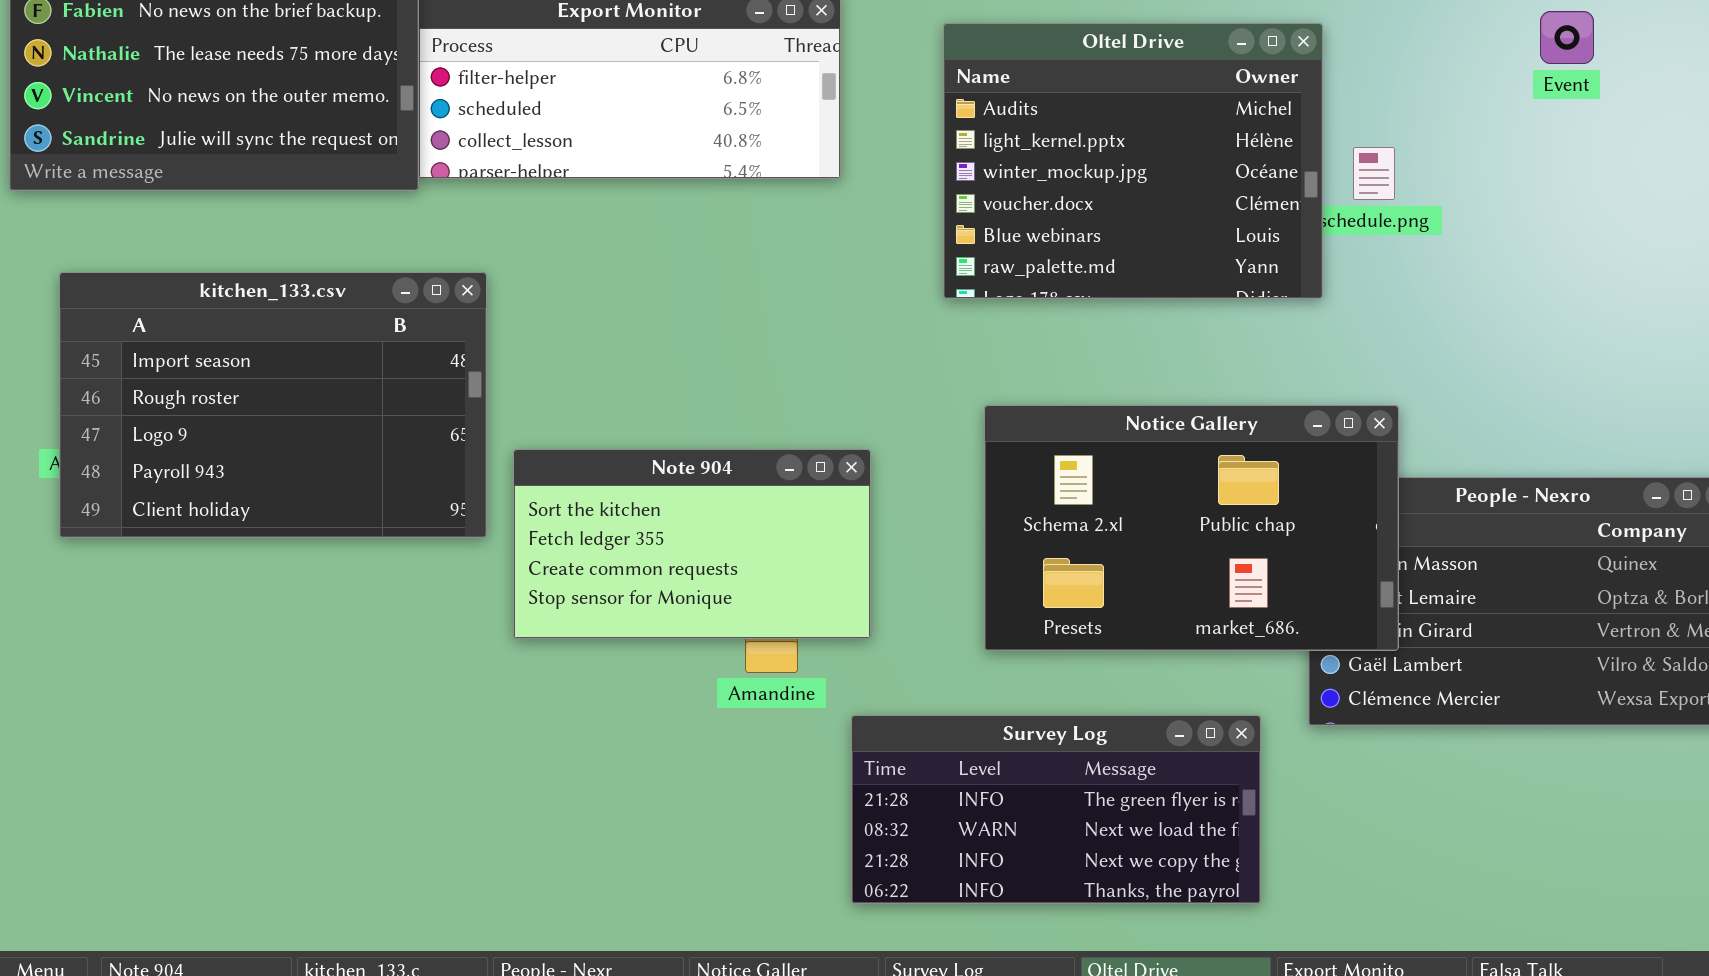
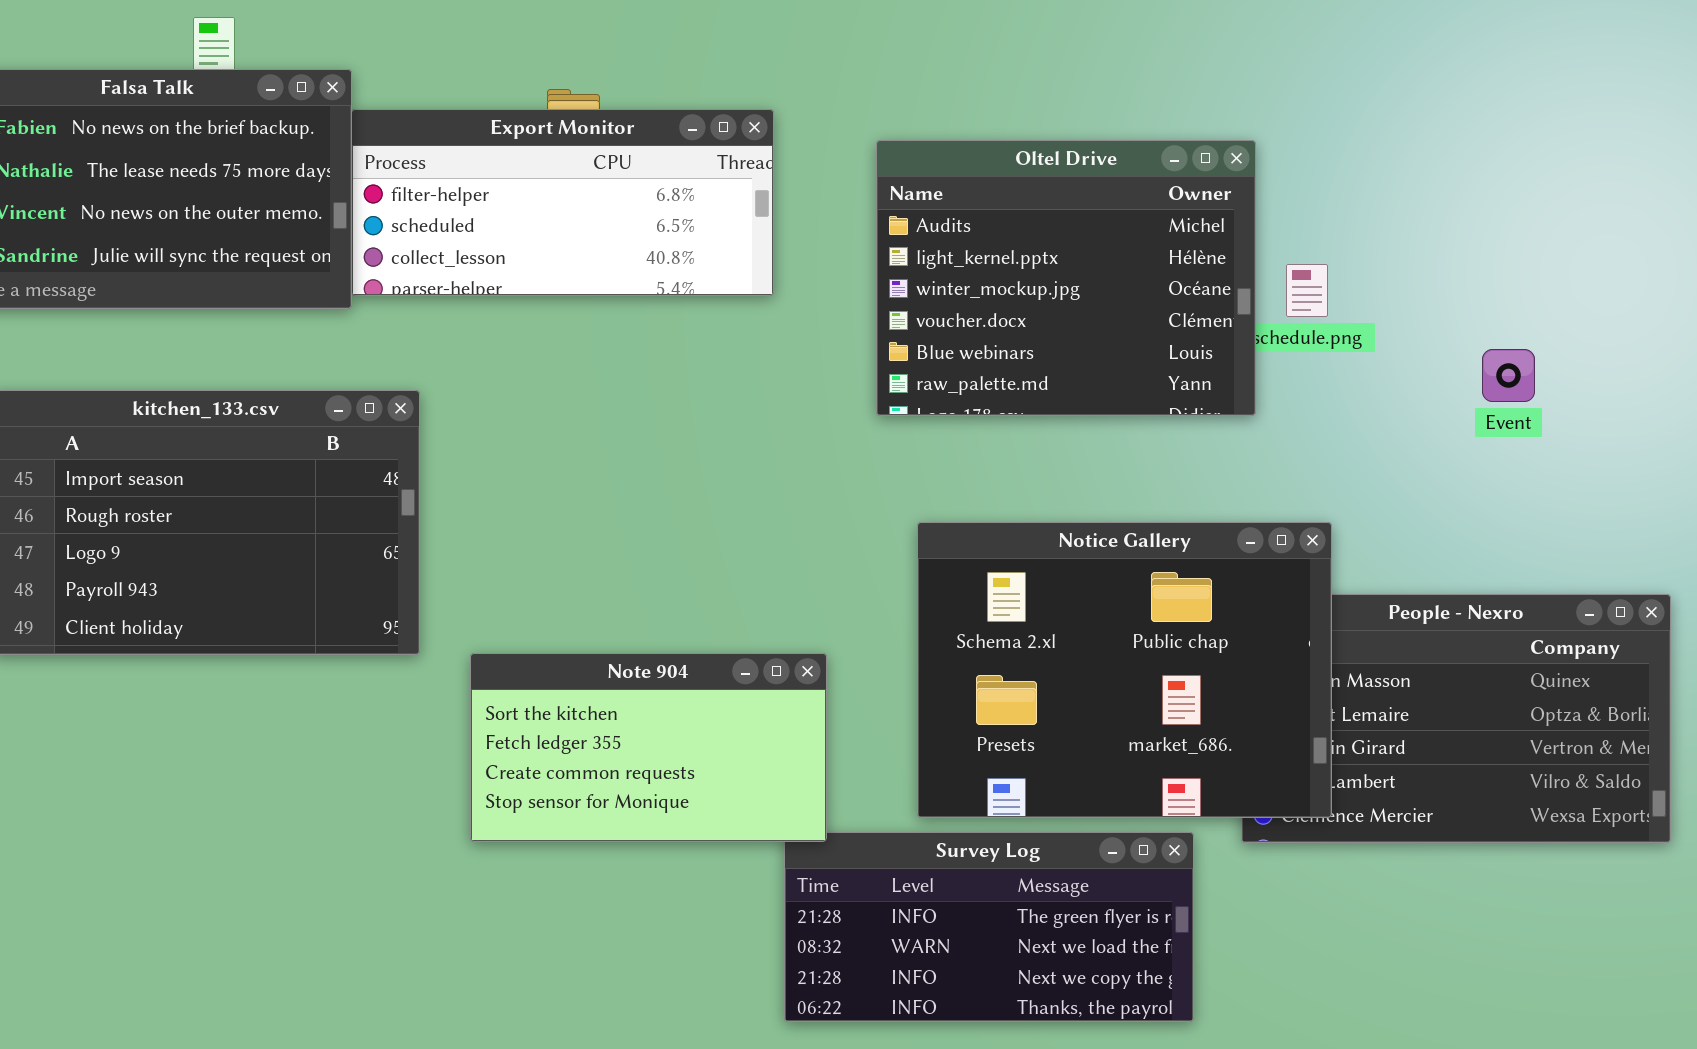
Event: [1540,11,1594,64] -> [1482,349,1535,402], moved
Notice Gallery: [984,405,1399,651] -> [917,522,1332,818], resized
Note 904: [513,449,871,639] -> [470,653,827,842], moved

